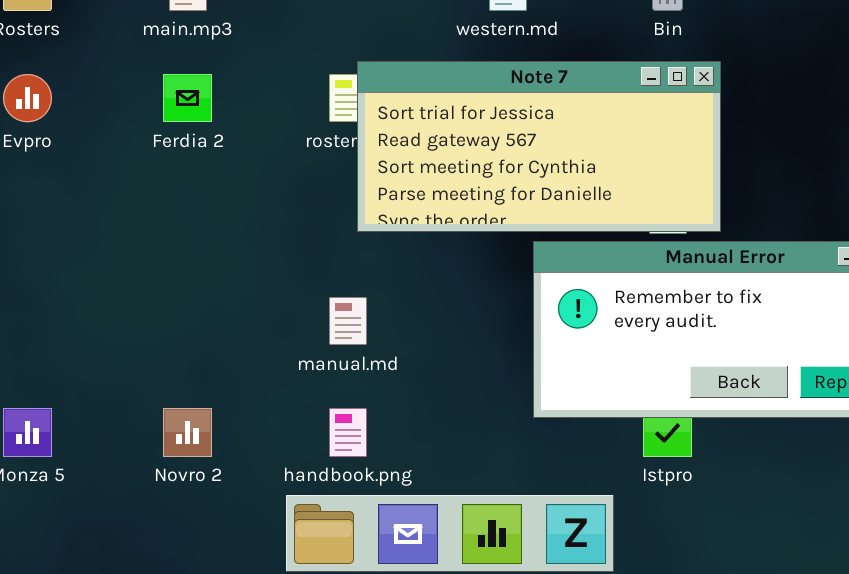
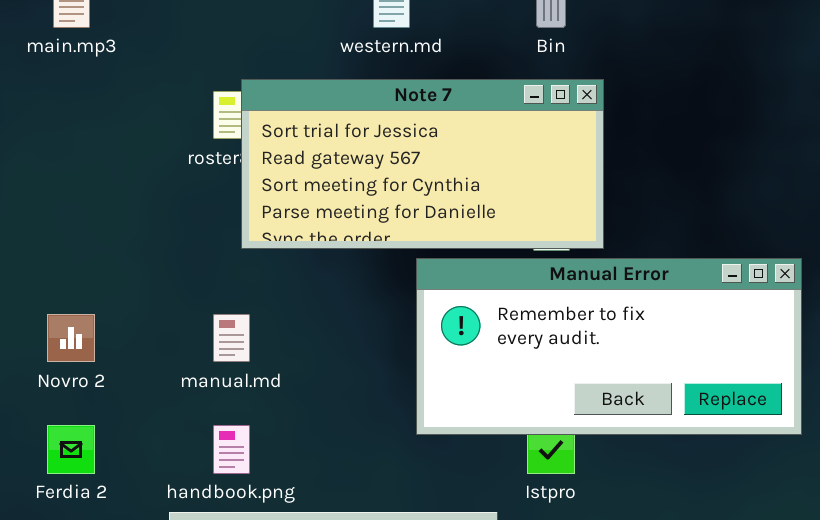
Ferdia 2: [163,74,212,122] -> [47,425,95,474], moved
Novro 2: [163,408,212,457] -> [47,314,95,362], moved

